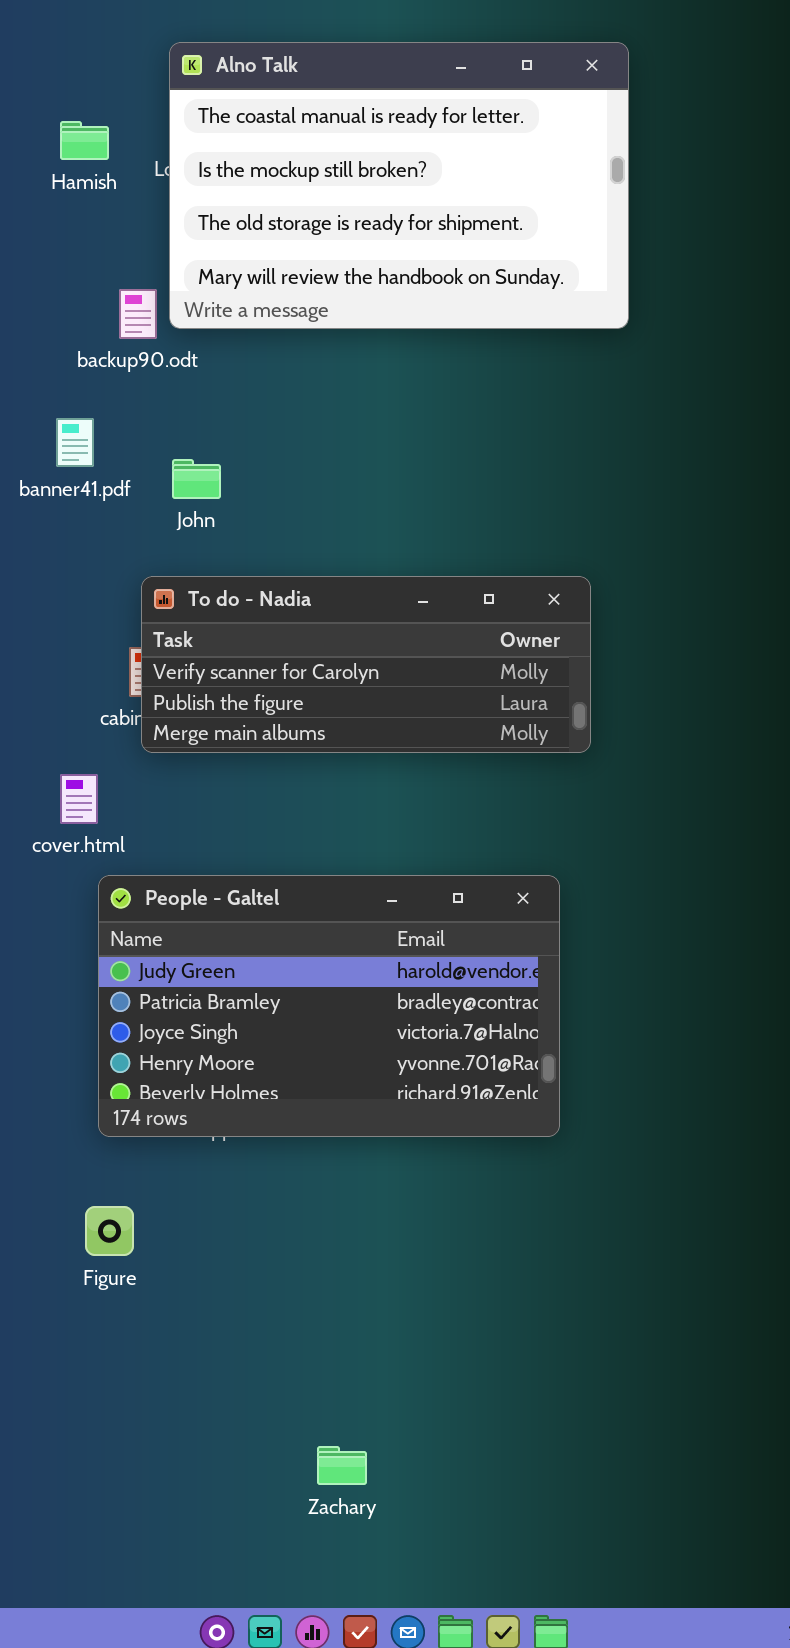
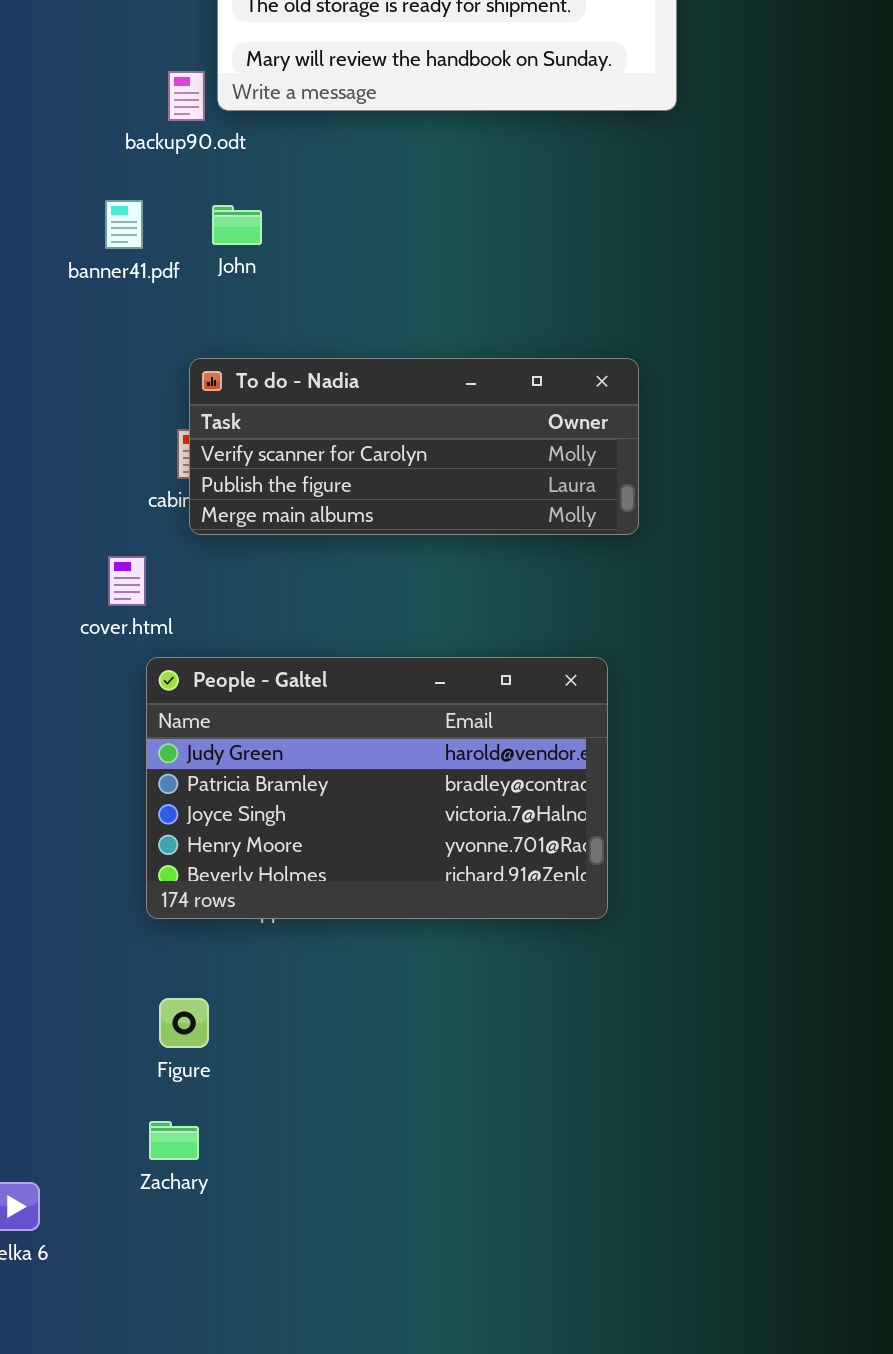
John: [172,459,221,499] -> [212,205,262,245], moved
Figure: [85,1206,134,1256] -> [159,998,209,1048], moved
Zachary: [317,1446,367,1485] -> [149,1121,199,1160], moved

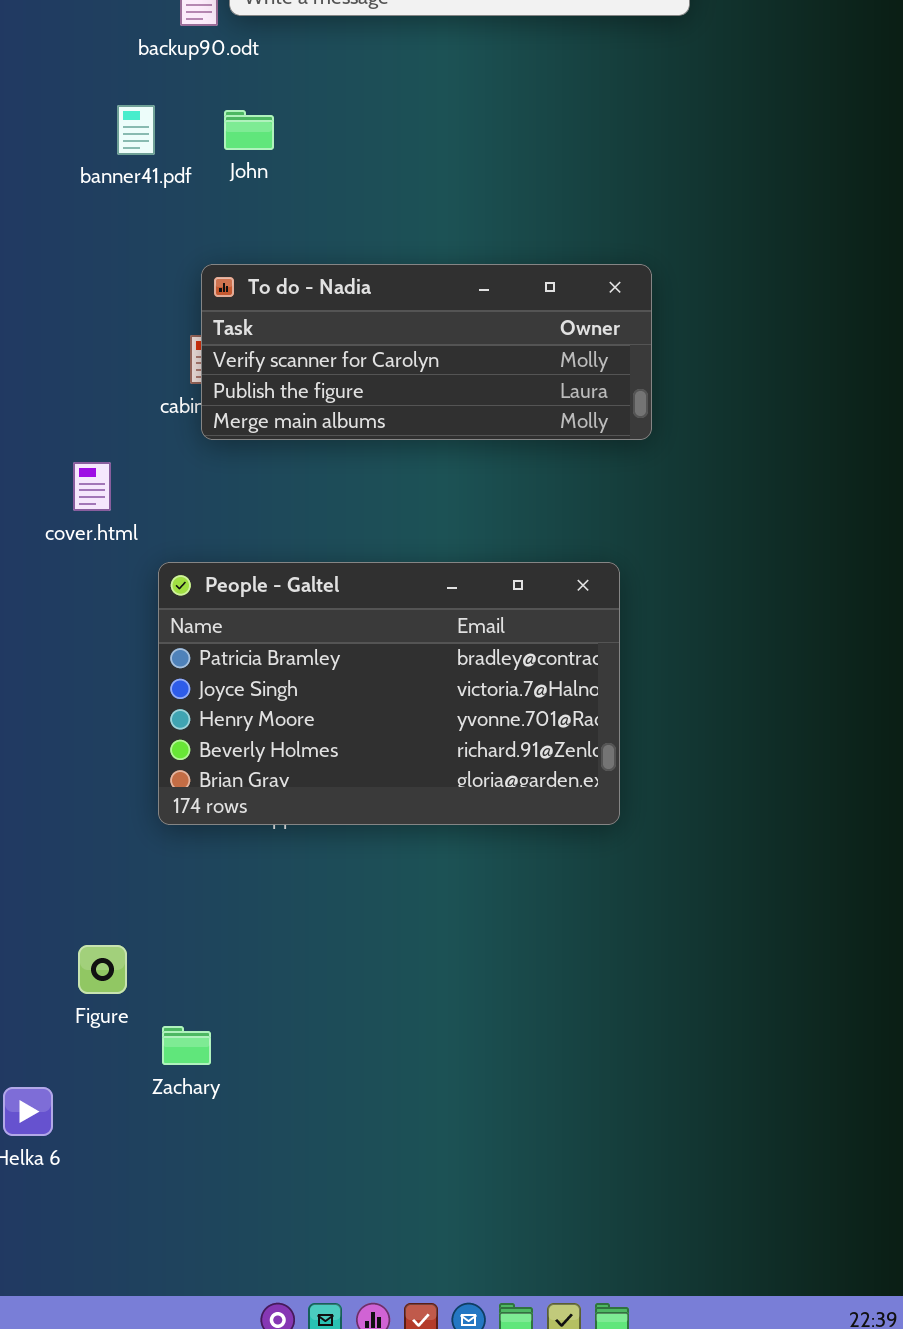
cover.html: [108,556,146,606] -> [73,462,111,511], moved
People - Galtel: [146,657,608,919] -> [158,562,620,825], scrolled down 1 row
Figure: [159,998,209,1048] -> [78,945,127,994], moved

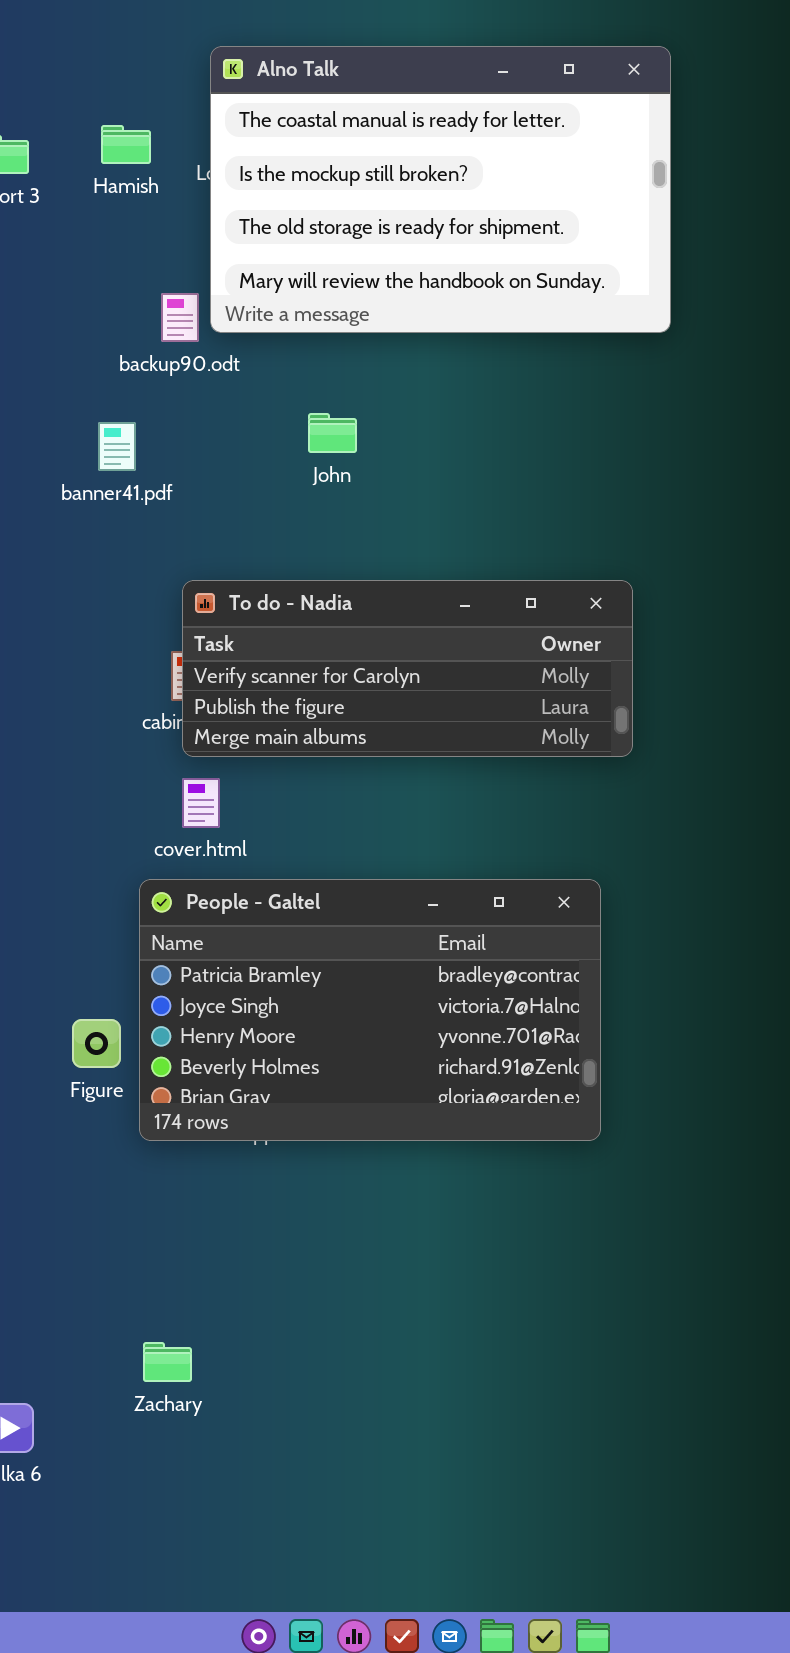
John: [224,110,274,150] -> [308,413,357,453], moved
cover.html: [73,462,111,511] -> [182,778,220,828], moved
Figure: [78,945,127,994] -> [72,1019,121,1068], moved

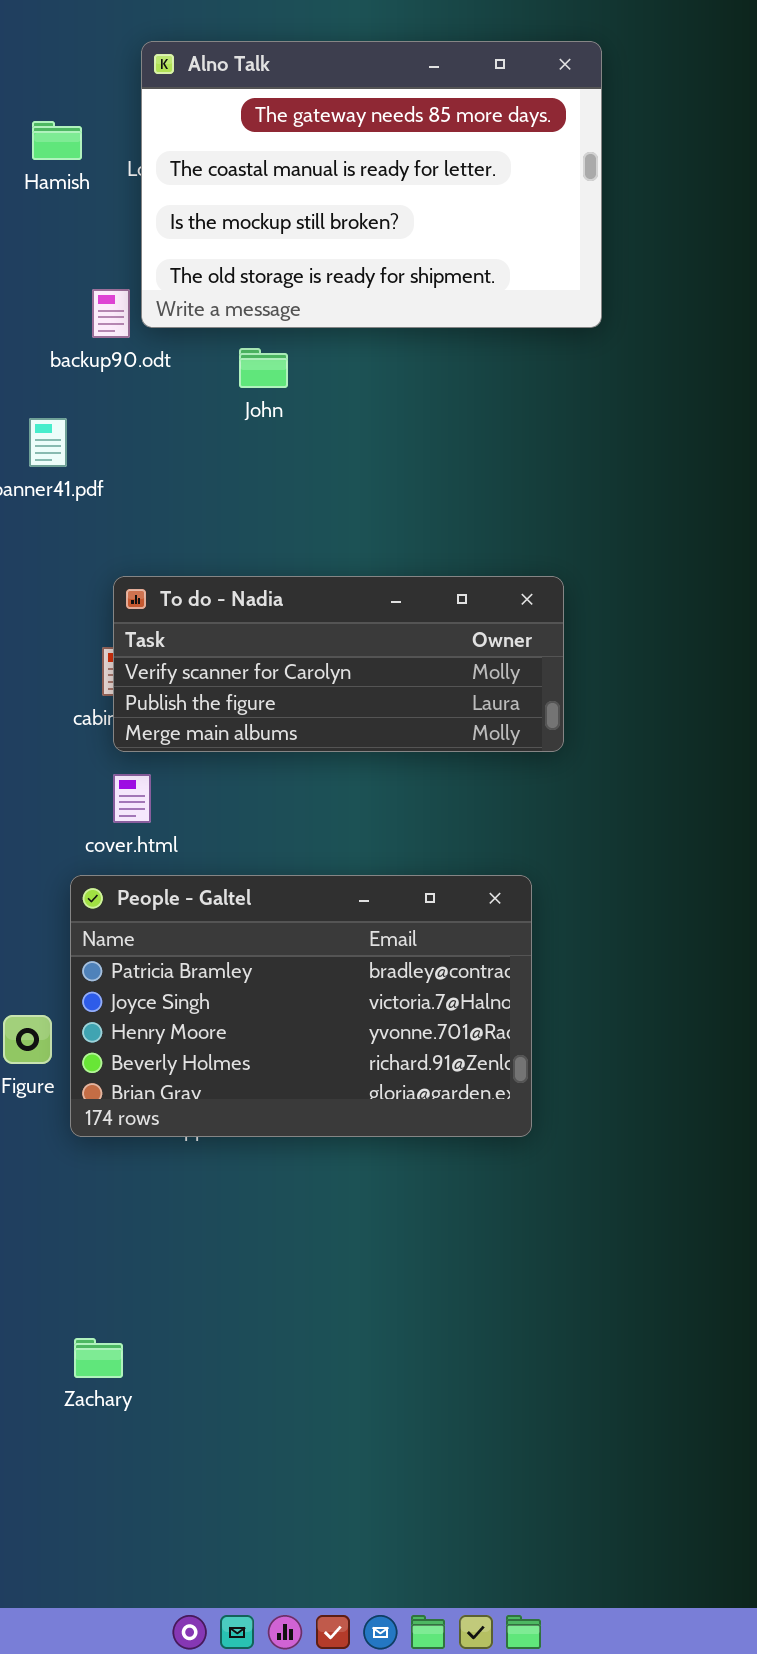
Alno Talk: [210,46,671,333] -> [141,41,602,328], scrolled up 1 row
John: [308,413,357,453] -> [239,348,288,388], moved

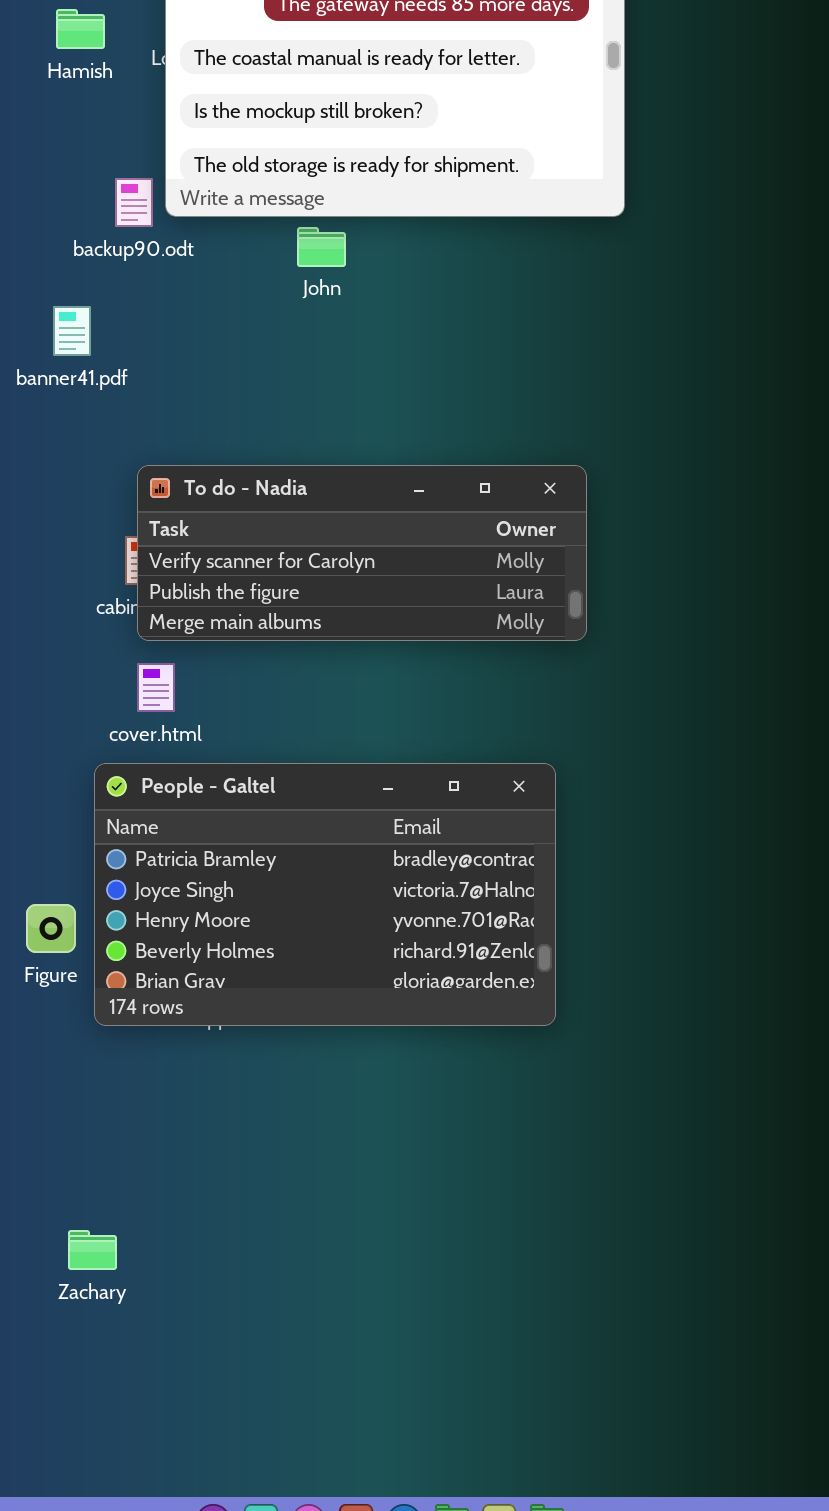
John: [239,348,288,388] -> [297,227,346,267], moved
Zachary: [74,1338,123,1378] -> [68,1230,117,1270], moved

